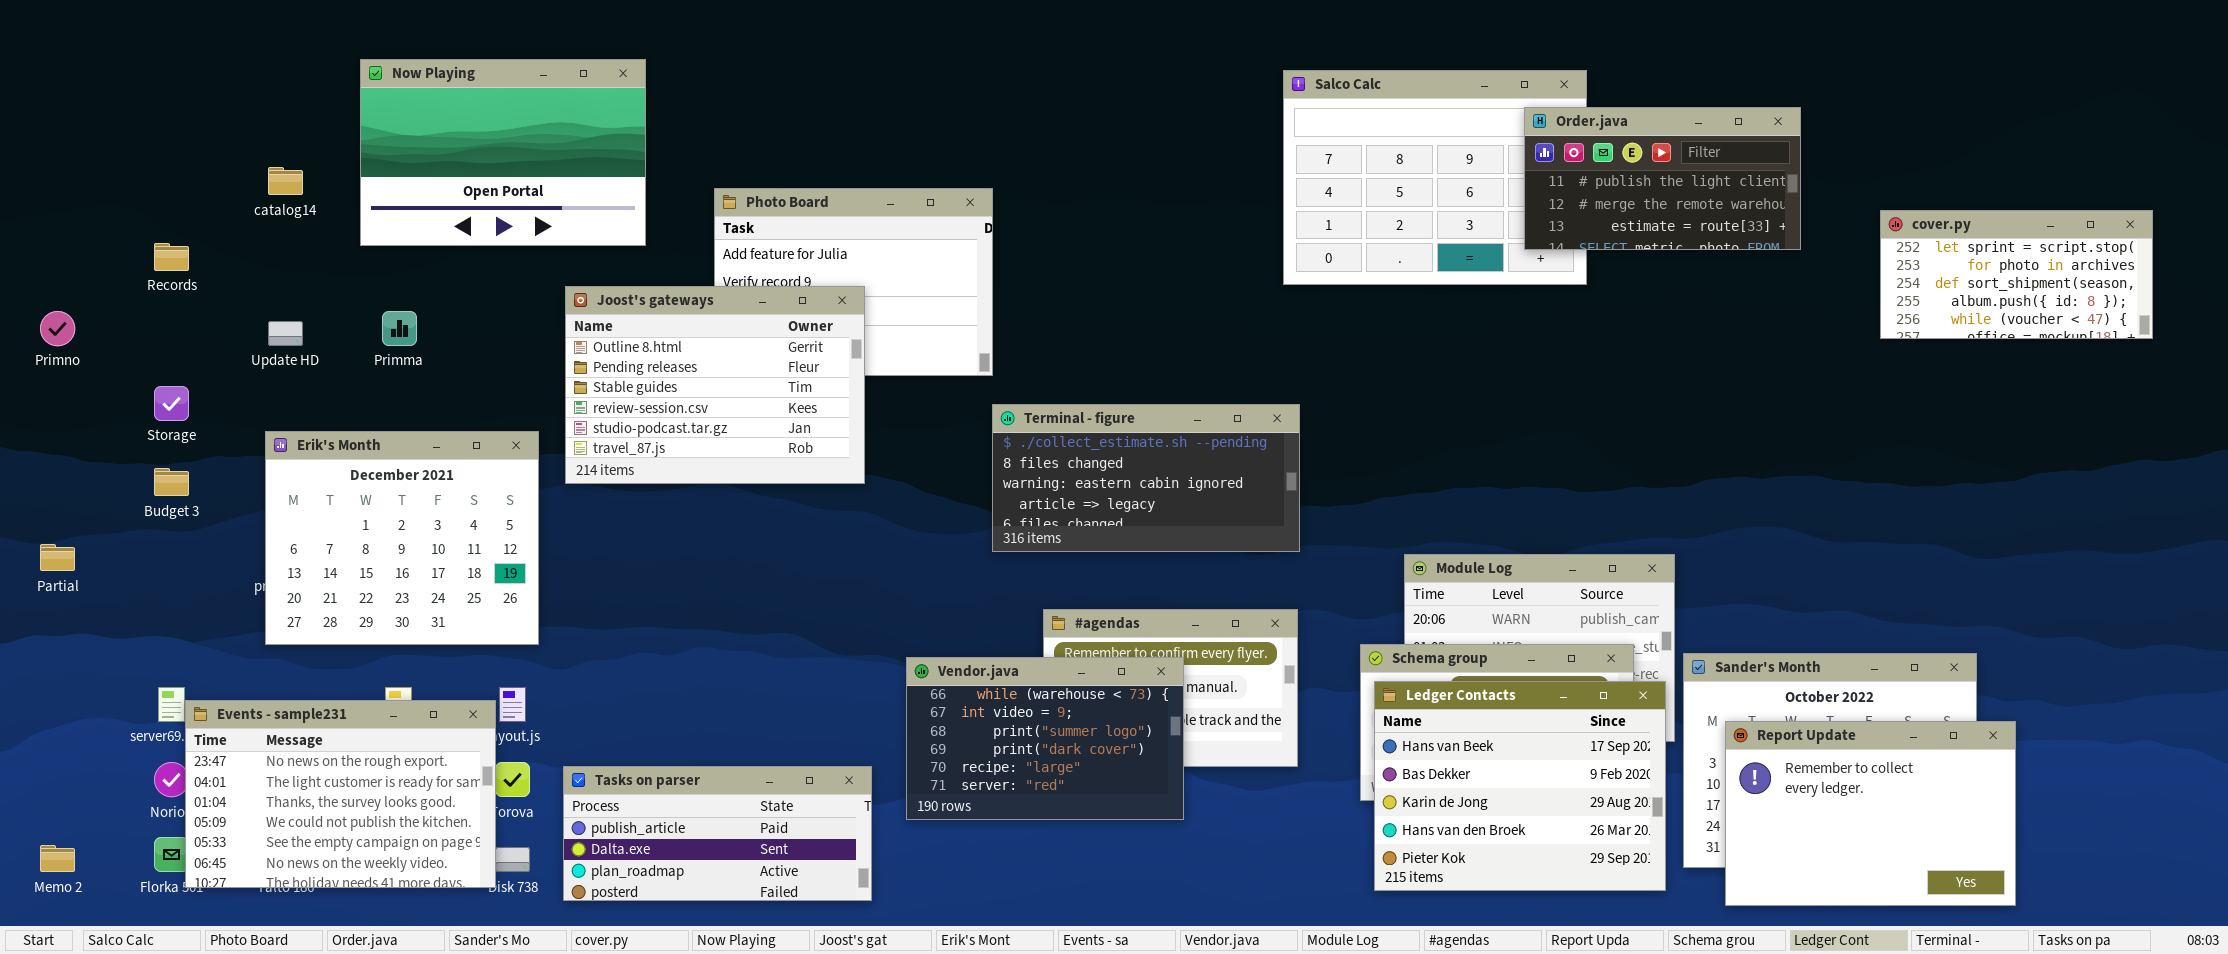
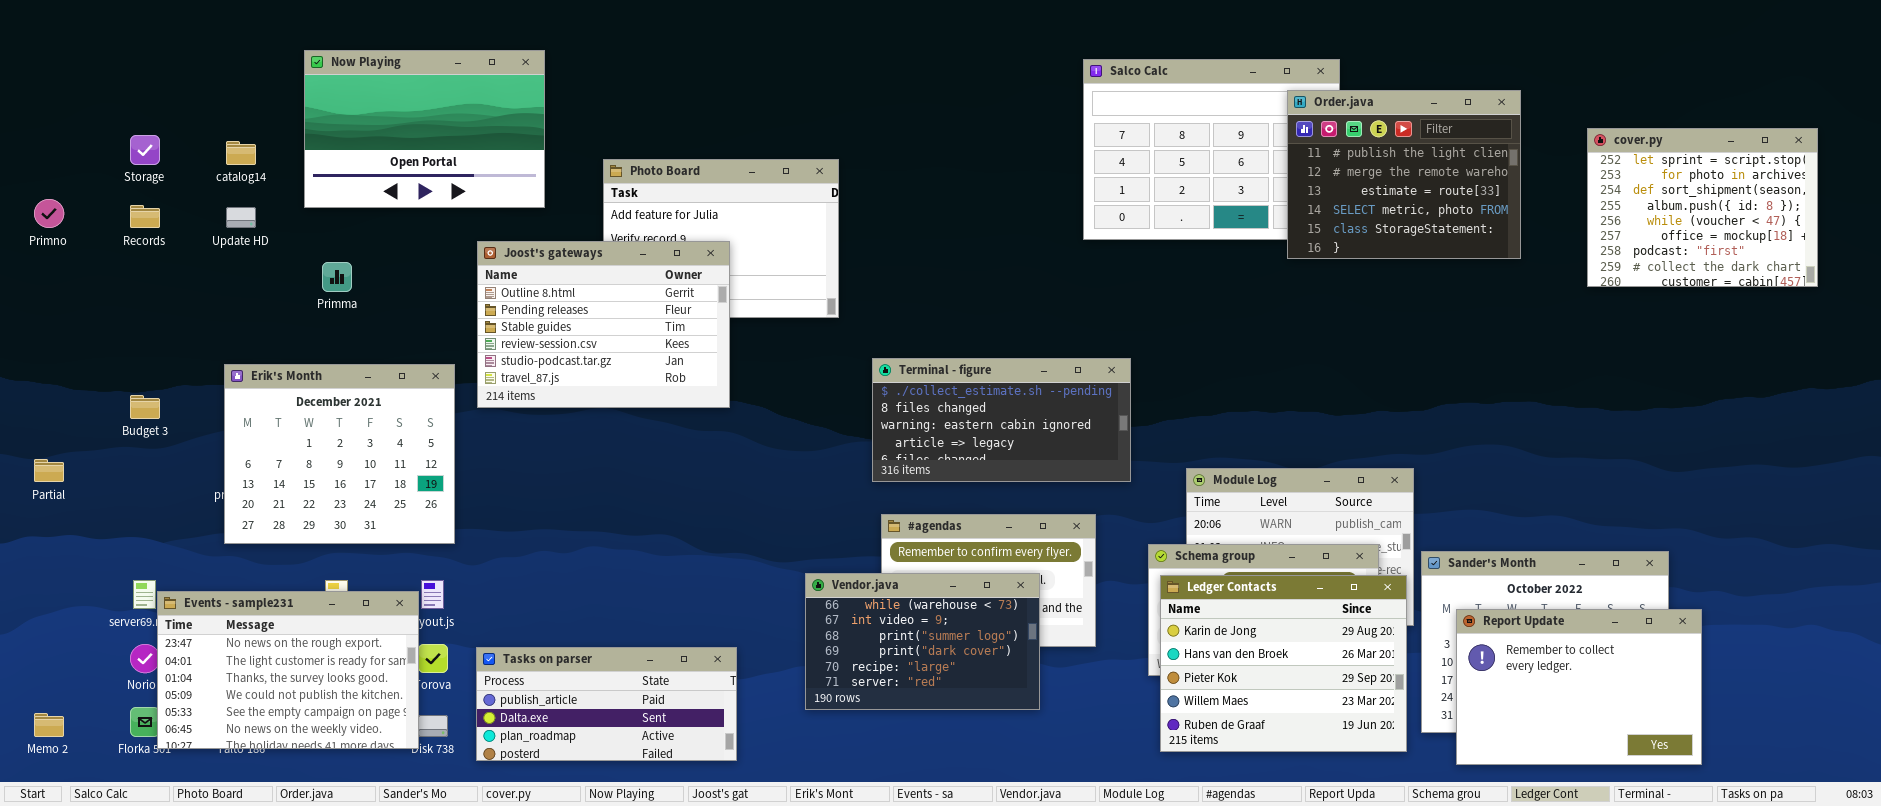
Order.java: [1524,107,1801,250] -> [1287,90,1521,259], resized
cover.py: [1880,210,2153,339] -> [1587,128,1818,287], resized
Primno: [40,311,75,346] -> [34,199,64,228], moved
Update HD: [268,321,303,346] -> [226,207,256,228], moved
Storage: [154,386,189,421] -> [130,135,160,165], moved
Terminal - figure: [992,404,1300,552] -> [872,358,1131,482], moved
Vendor.java: [906,657,1184,820] -> [805,573,1040,710], moved
Ledger Contacts: [1374,681,1666,891] -> [1160,575,1407,752], scrolled down 2 rows

